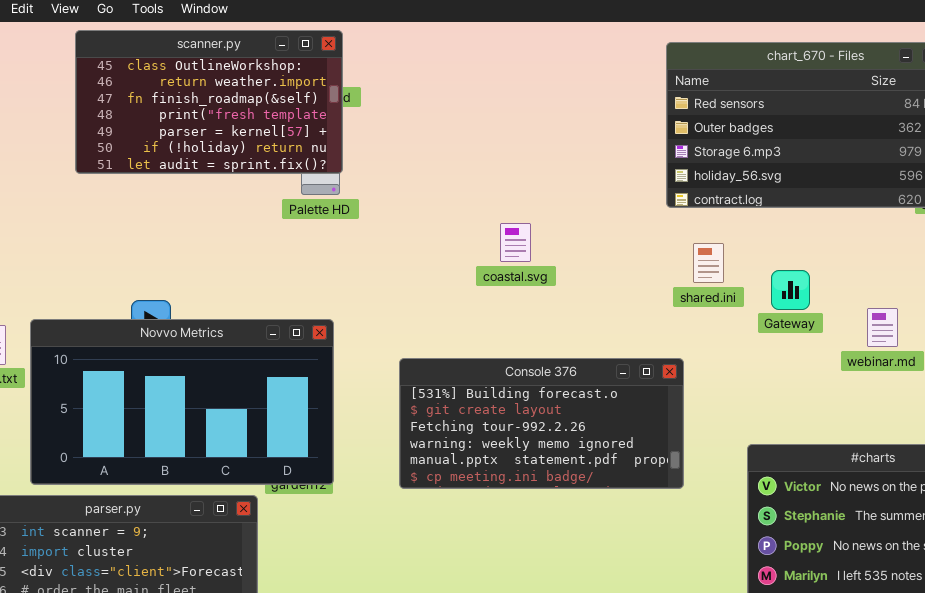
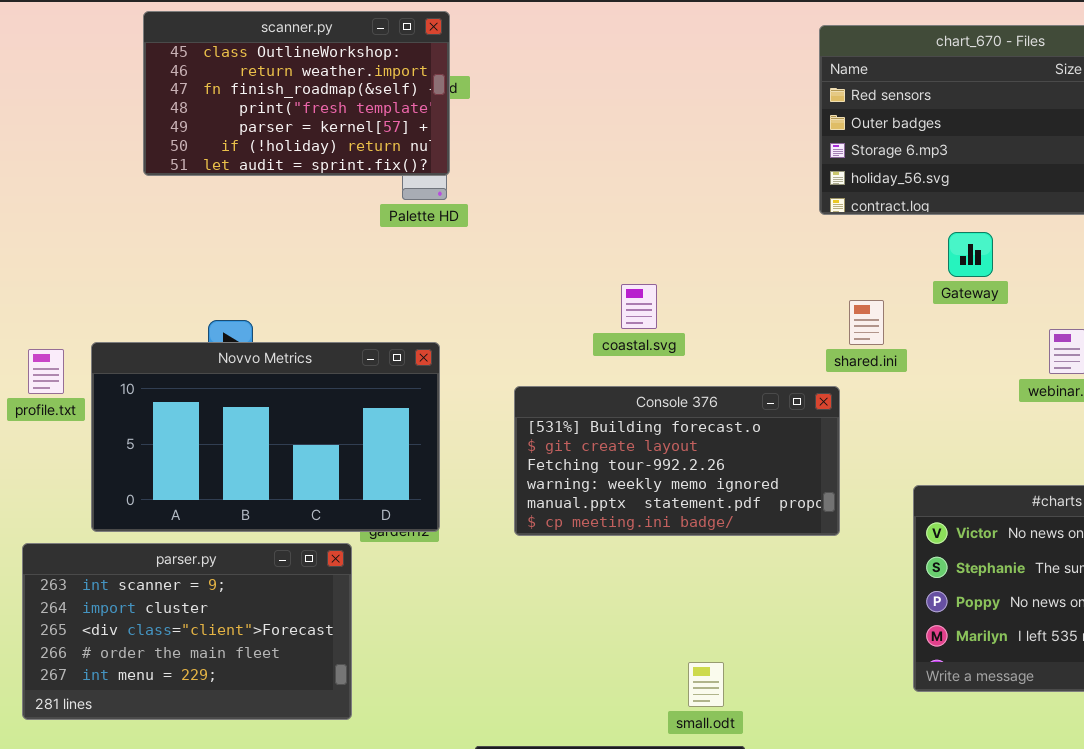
coastal.svg: [500,223,531,262] -> [621,284,657,329], moved
shared.ini: [693,243,724,283] -> [849,300,884,345], moved
Gateway: [771,270,810,310] -> [948,232,993,277], moved

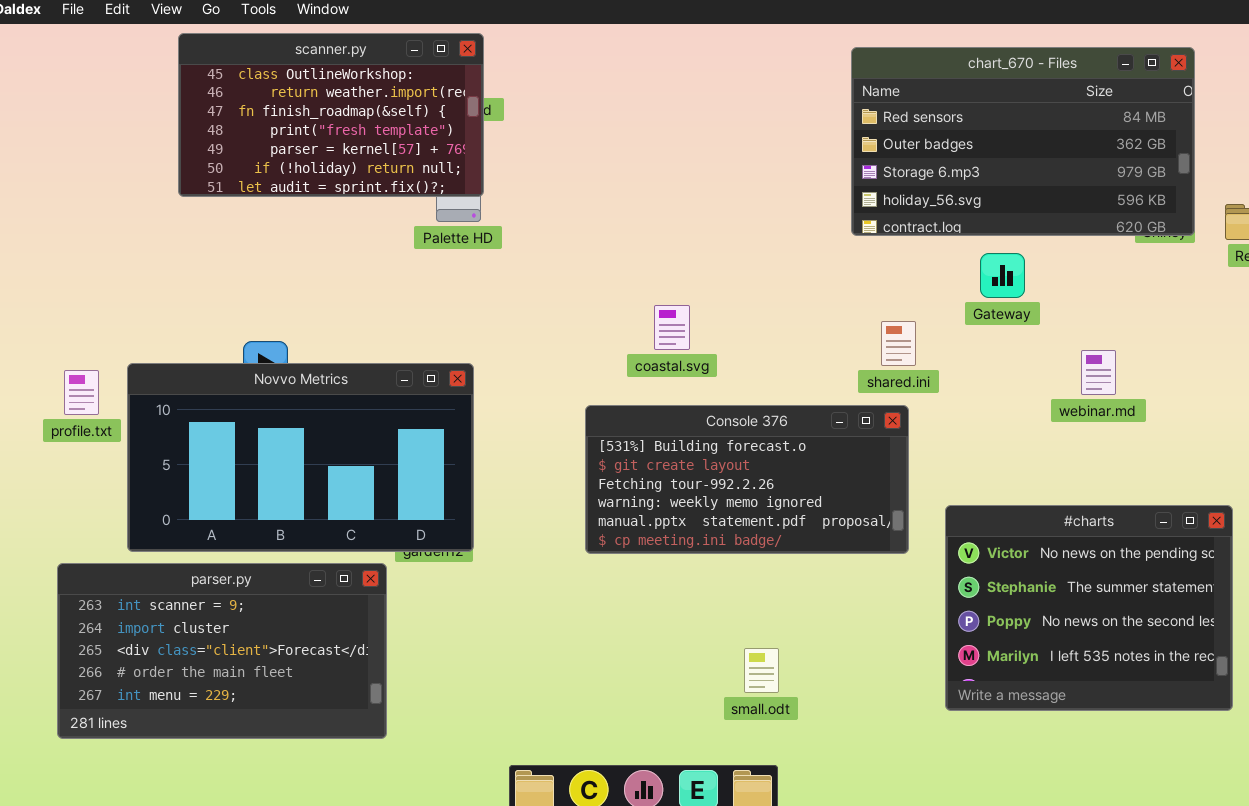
Console 376: [514,386,840,536] -> [585,405,909,554], moved
small.odt: [688,662,724,707] -> [744,648,779,693], moved

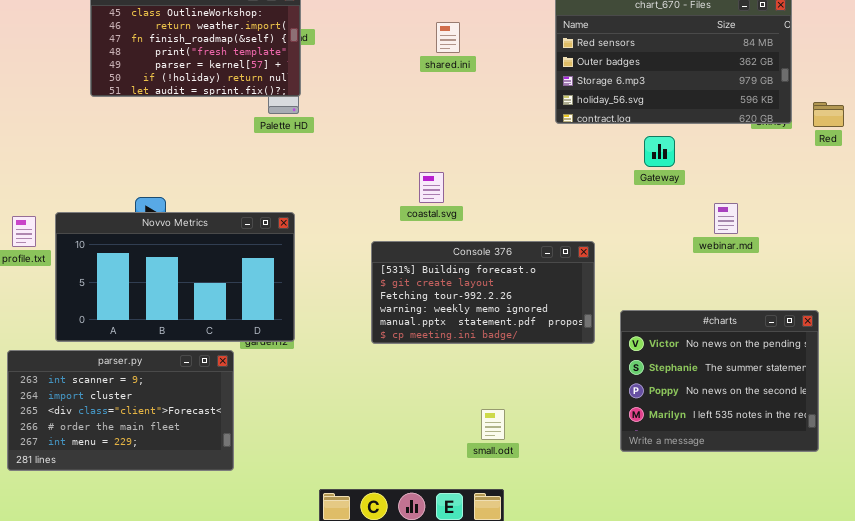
shared.ini: [881,321,916,366] -> [436,22,460,53], moved

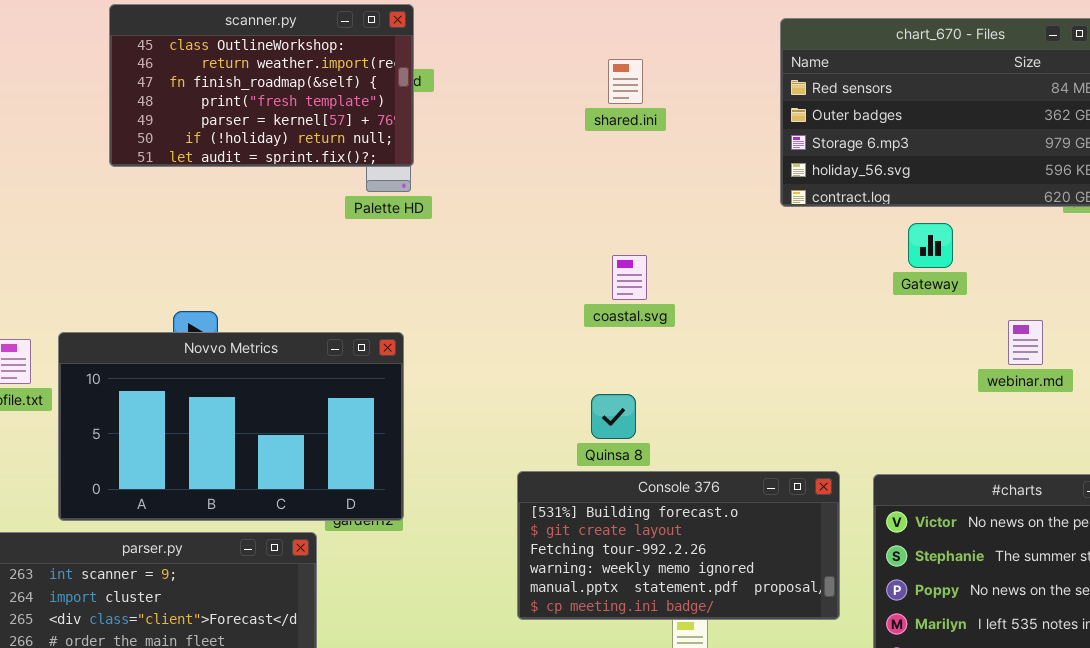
coastal.svg: [419,172,444,203] -> [612,255,647,300], moved
Console 376: [371,241,595,344] -> [517,471,840,620], moved

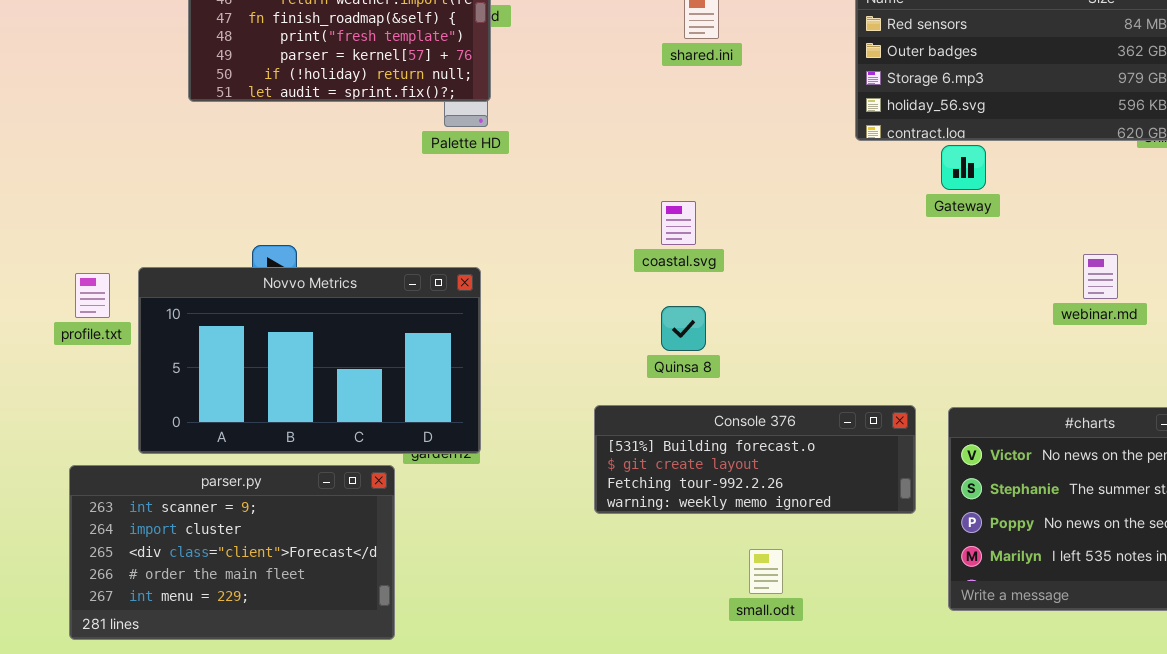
Gateway: [908,223,953,268] -> [941,145,986,190], moved
coastal.svg: [612,255,647,300] -> [661,201,696,245], moved
Quinsa 8: [591,394,636,439] -> [661,306,706,351], moved
Console 376: [517,471,840,620] -> [594,405,916,514], resized

